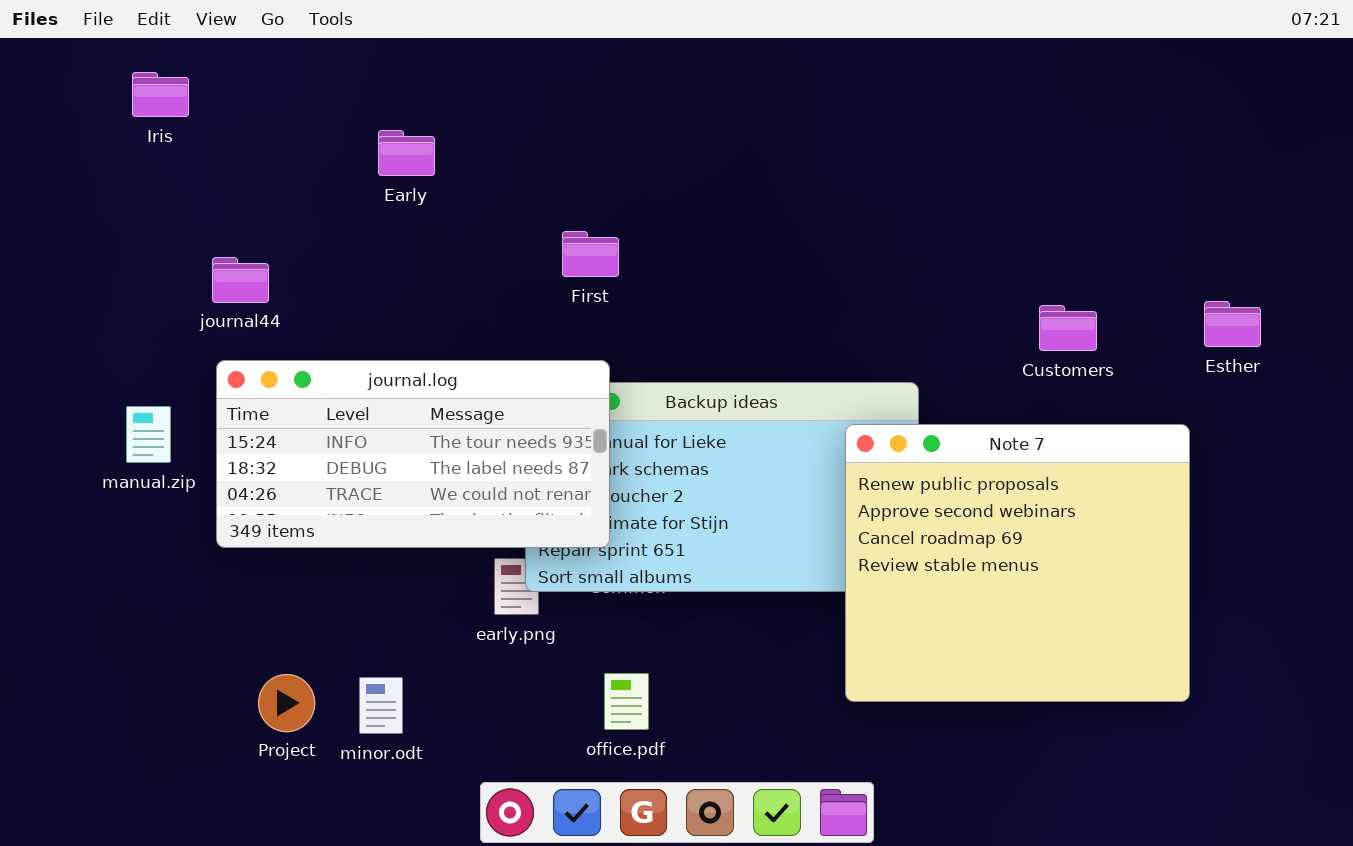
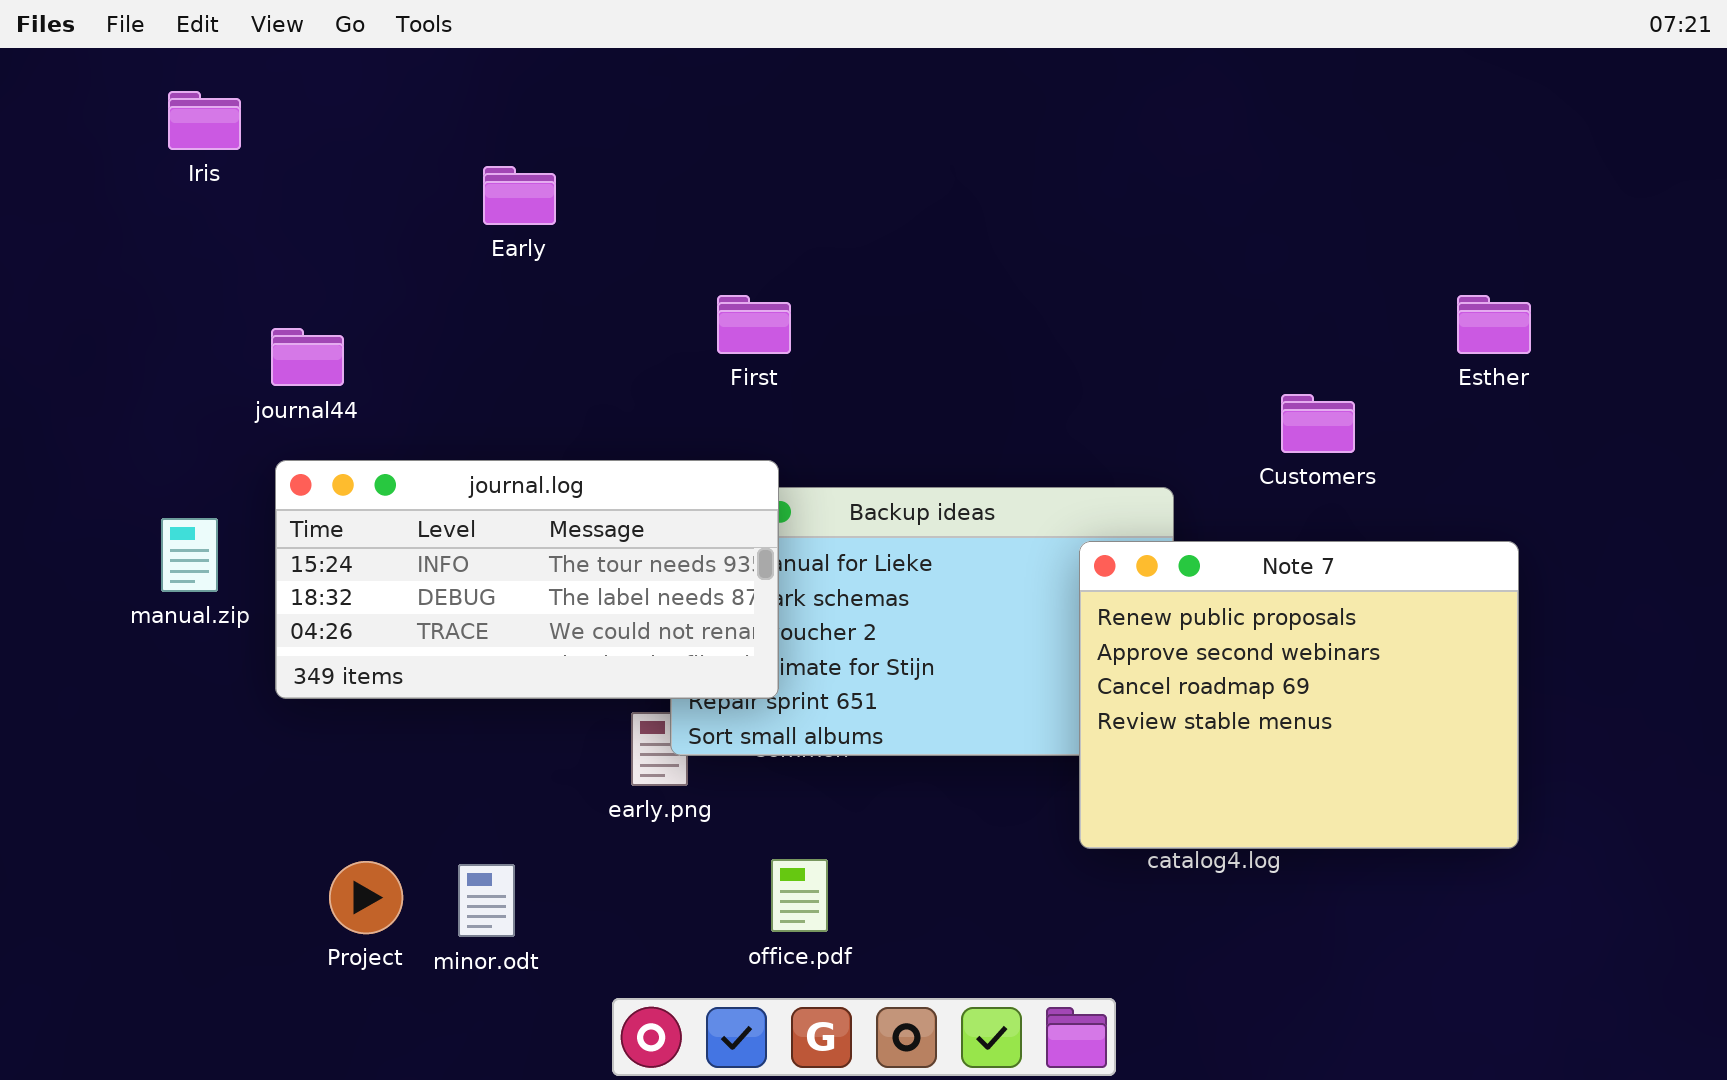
Esther: [1204,301,1261,347] -> [1457,295,1531,354], moved
Customers: [1039,305,1097,351] -> [1281,394,1355,453], moved
Note 7: [845,424,1190,702] -> [1079,541,1519,849], resized

